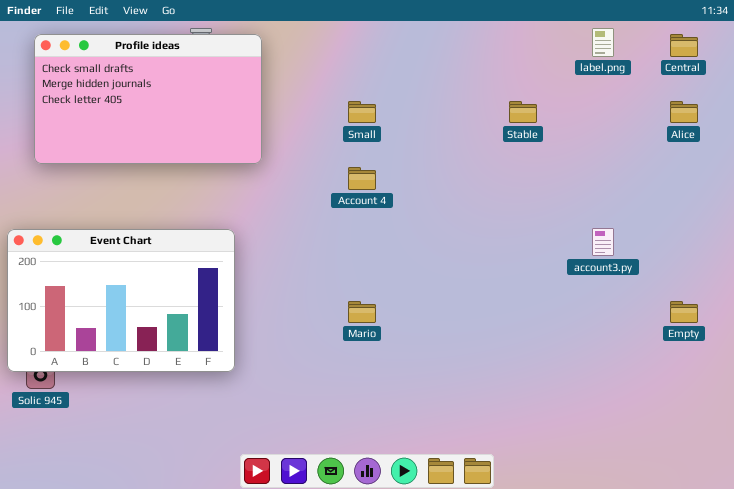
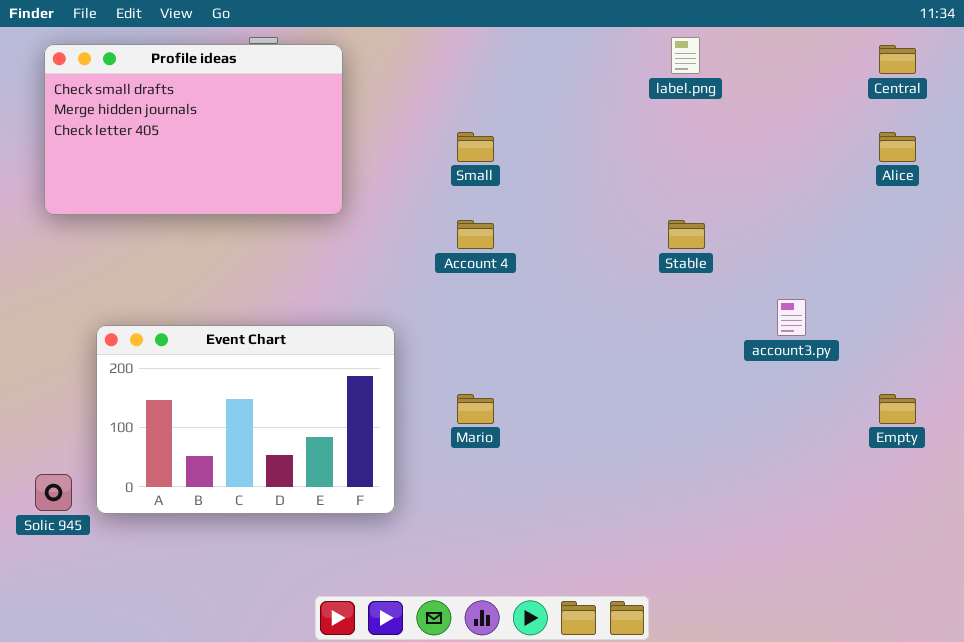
label.png: [592,28,614,57] -> [671,37,700,74], moved
Stable: [509,101,537,123] -> [668,220,705,249], moved
Event Chart: [7,229,235,372] -> [96,325,395,514], moved

